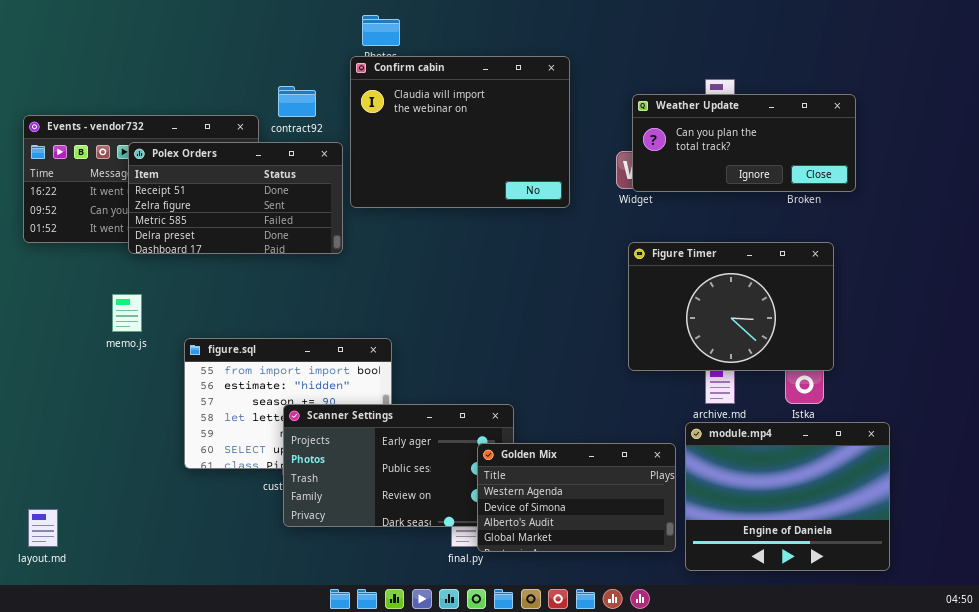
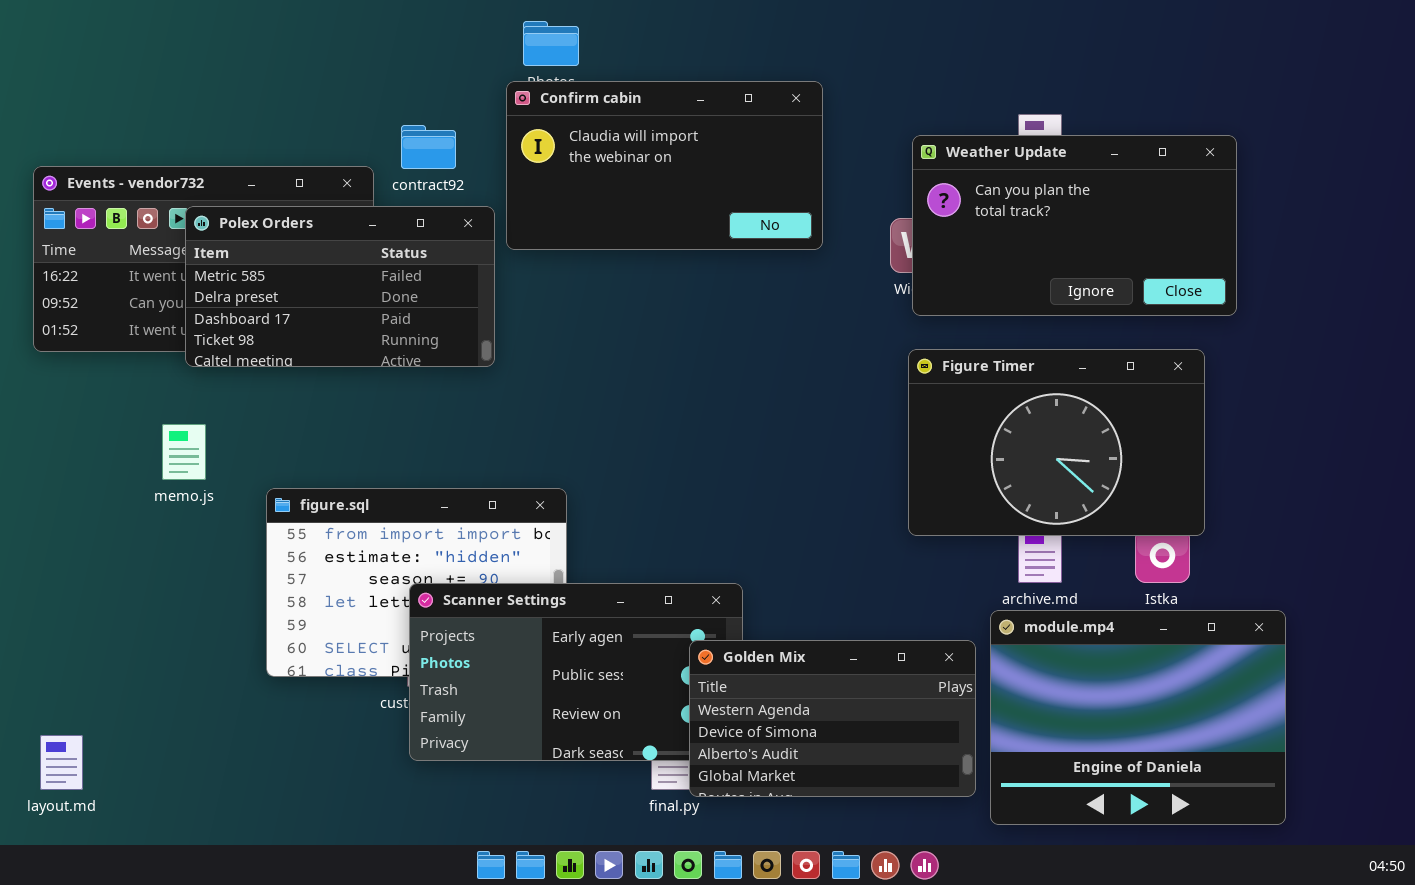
Confirm cabin: [350,56,570,208] -> [506,81,823,250], resized
Weather Update: [632,94,856,192] -> [912,135,1237,316], resized
Polex Orders: [128,142,343,254] -> [185,206,495,367], scrolled down 2 rows

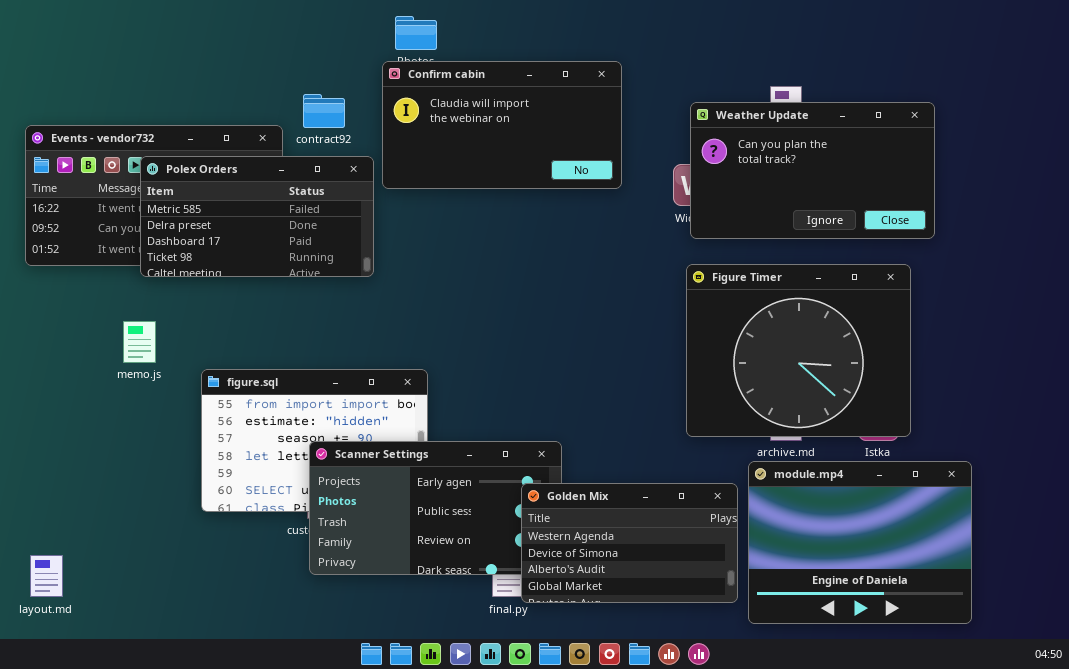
Figure Timer: [908,349,1205,536] -> [686,264,911,437], resized

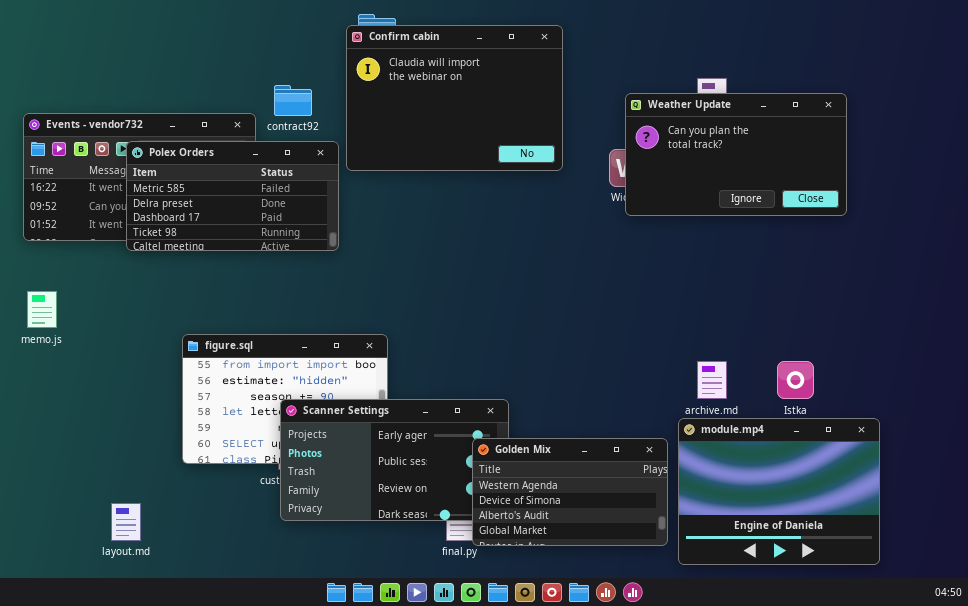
Confirm cabin: [382,61,622,189] -> [346,25,563,171], resized
Figure Timer: [686,264,911,437] -> none, closed
memo.js: [123,321,156,363] -> [27,291,57,328], moved
layout.md: [30,555,63,597] -> [111,503,141,541], moved

